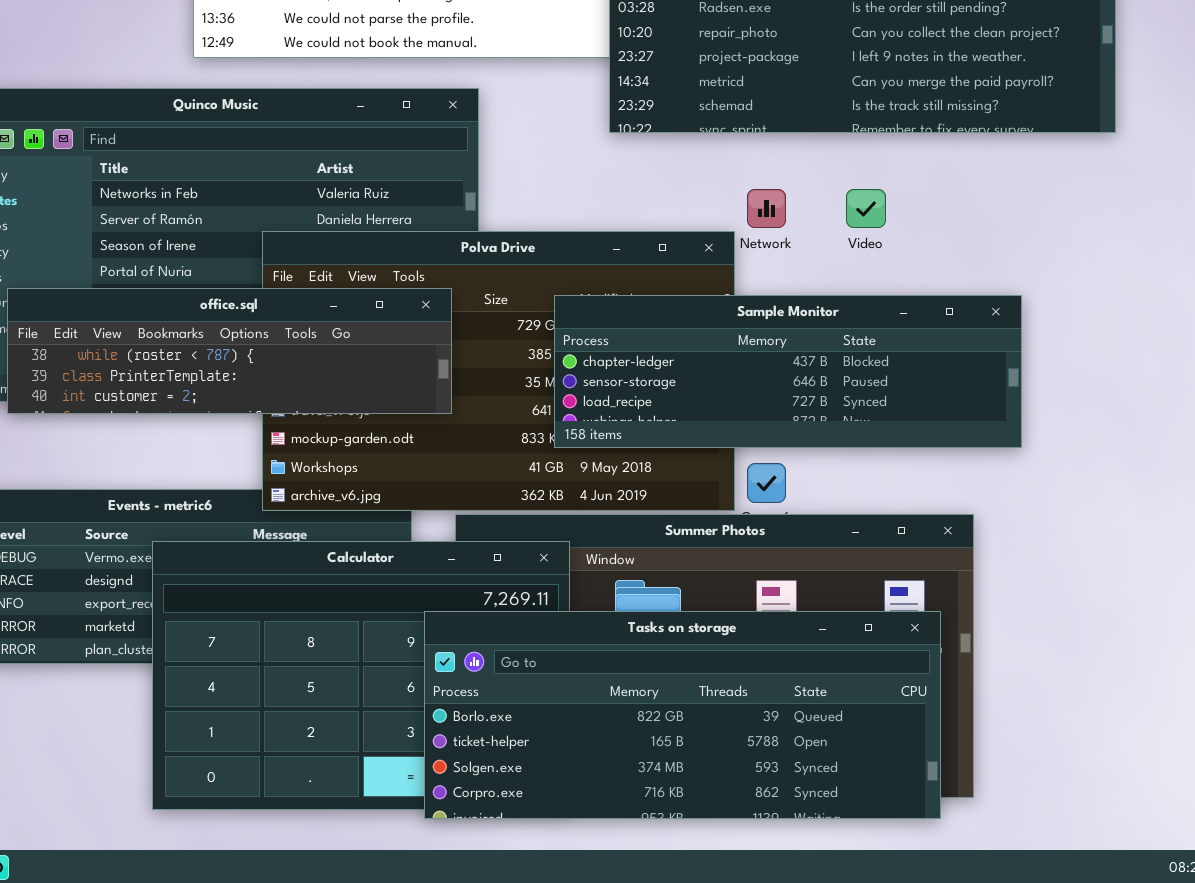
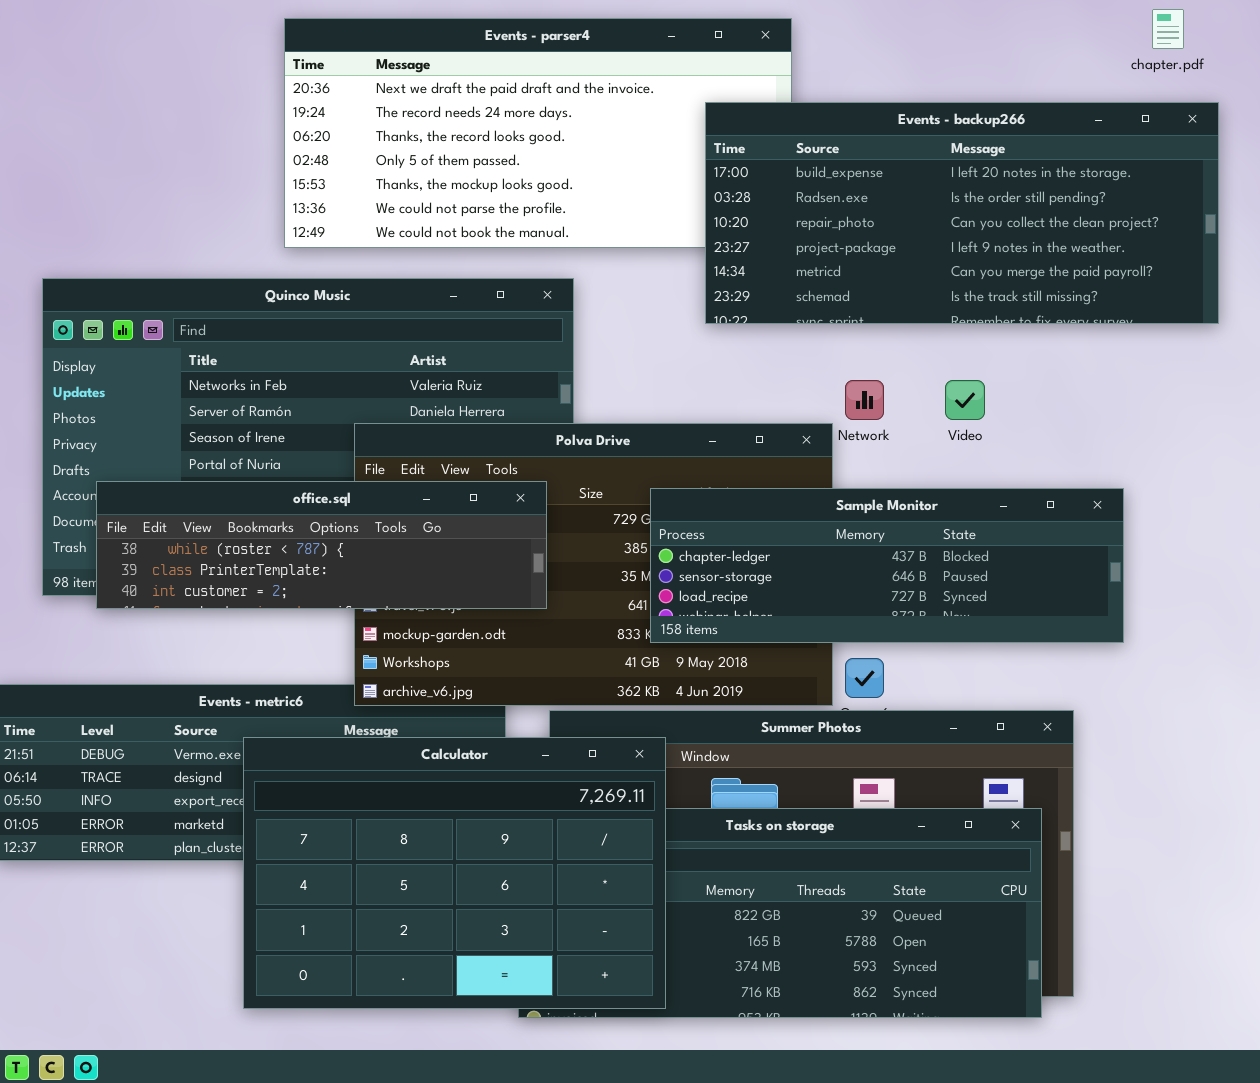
Calculator: [152,541,570,810] -> [243,737,666,1009], raised

